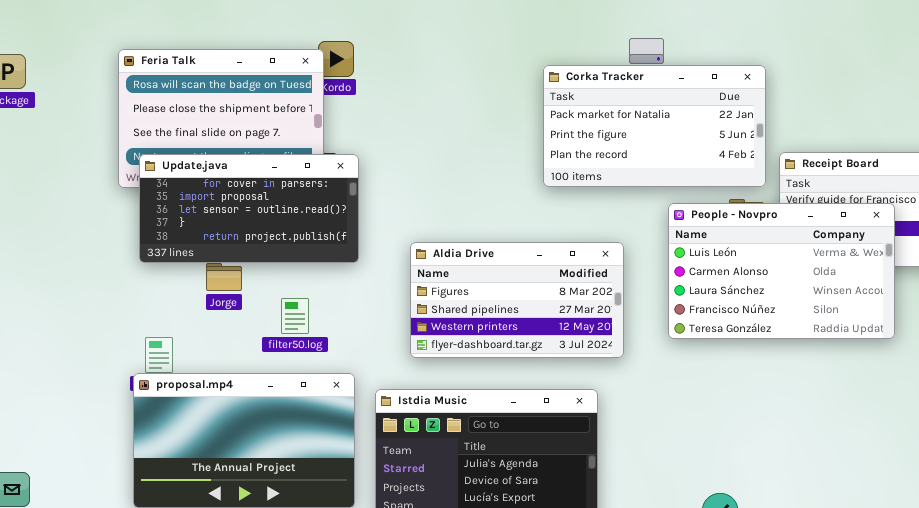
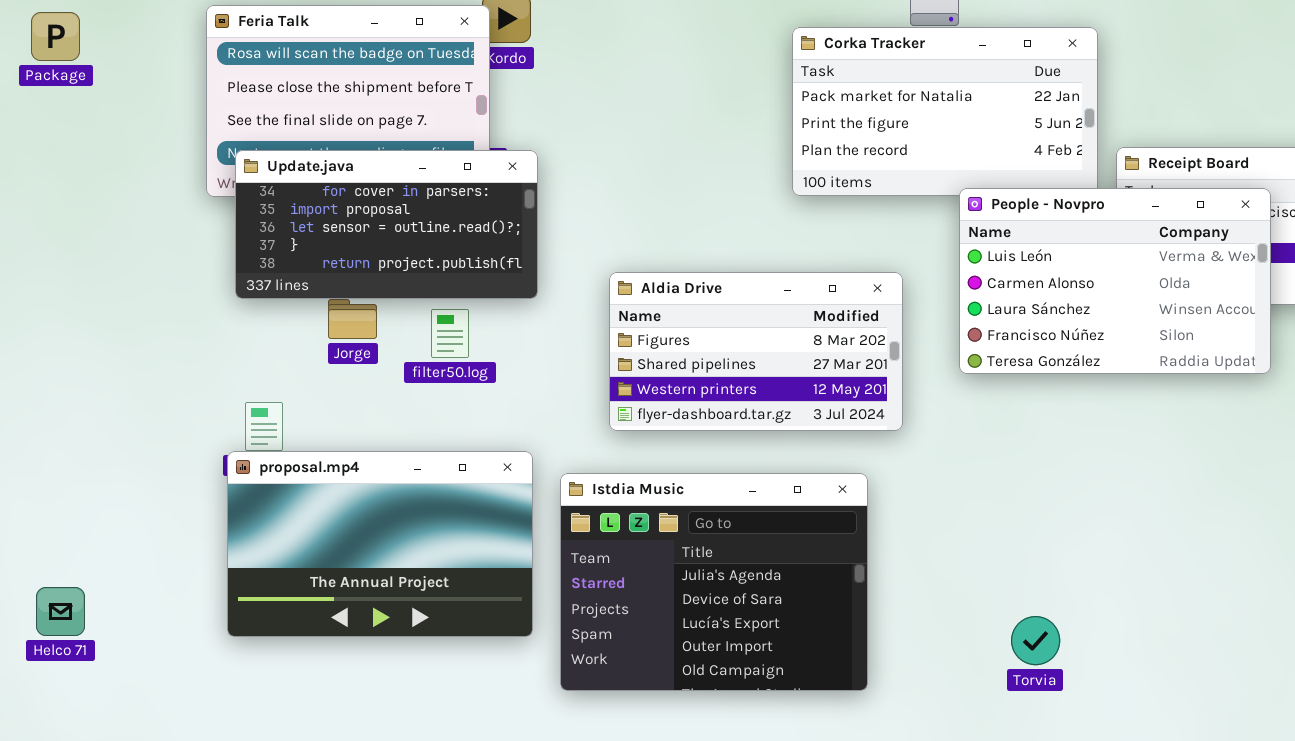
People - Novpro: [668,203,895,339] -> [959,188,1271,374], moved
filter50.log: [281,298,309,334] -> [431,309,469,358], moved

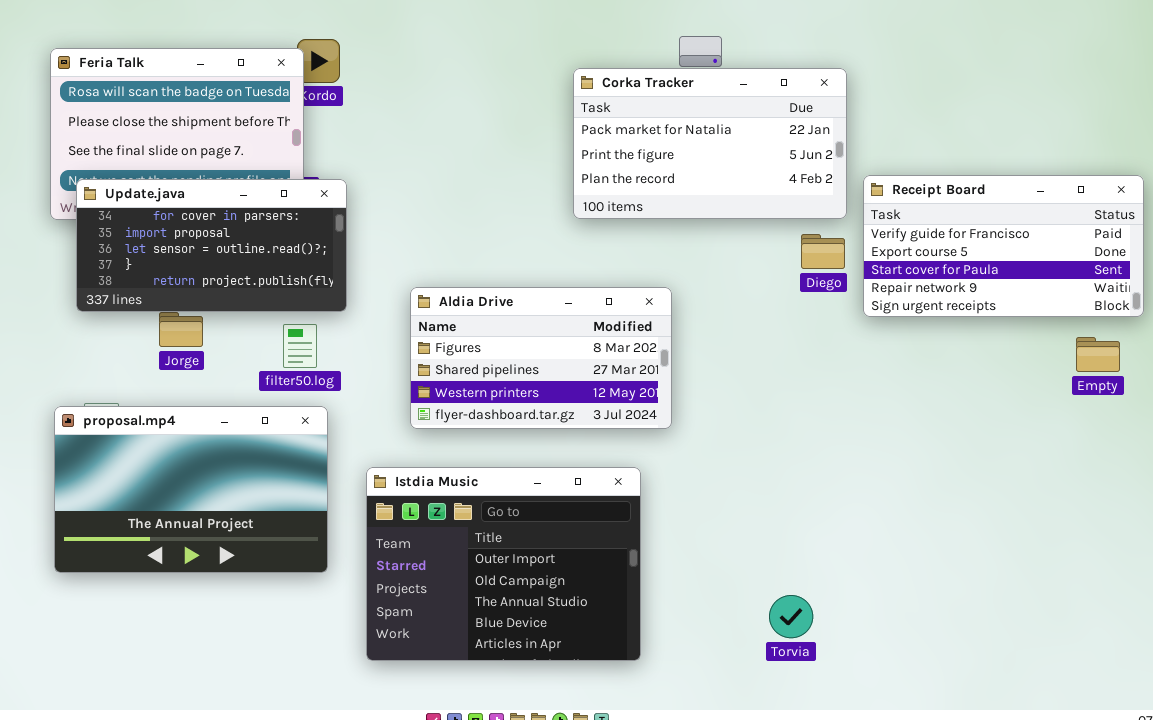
People - Novpro: [959,188,1271,374] -> none, closed
filter50.log: [431,309,469,358] -> [283,324,317,368], moved
proposal.mp4: [227,451,533,637] -> [54,406,328,573], moved
Istdia Music: [560,473,868,691] -> [366,467,641,661], scrolled down 3 rows

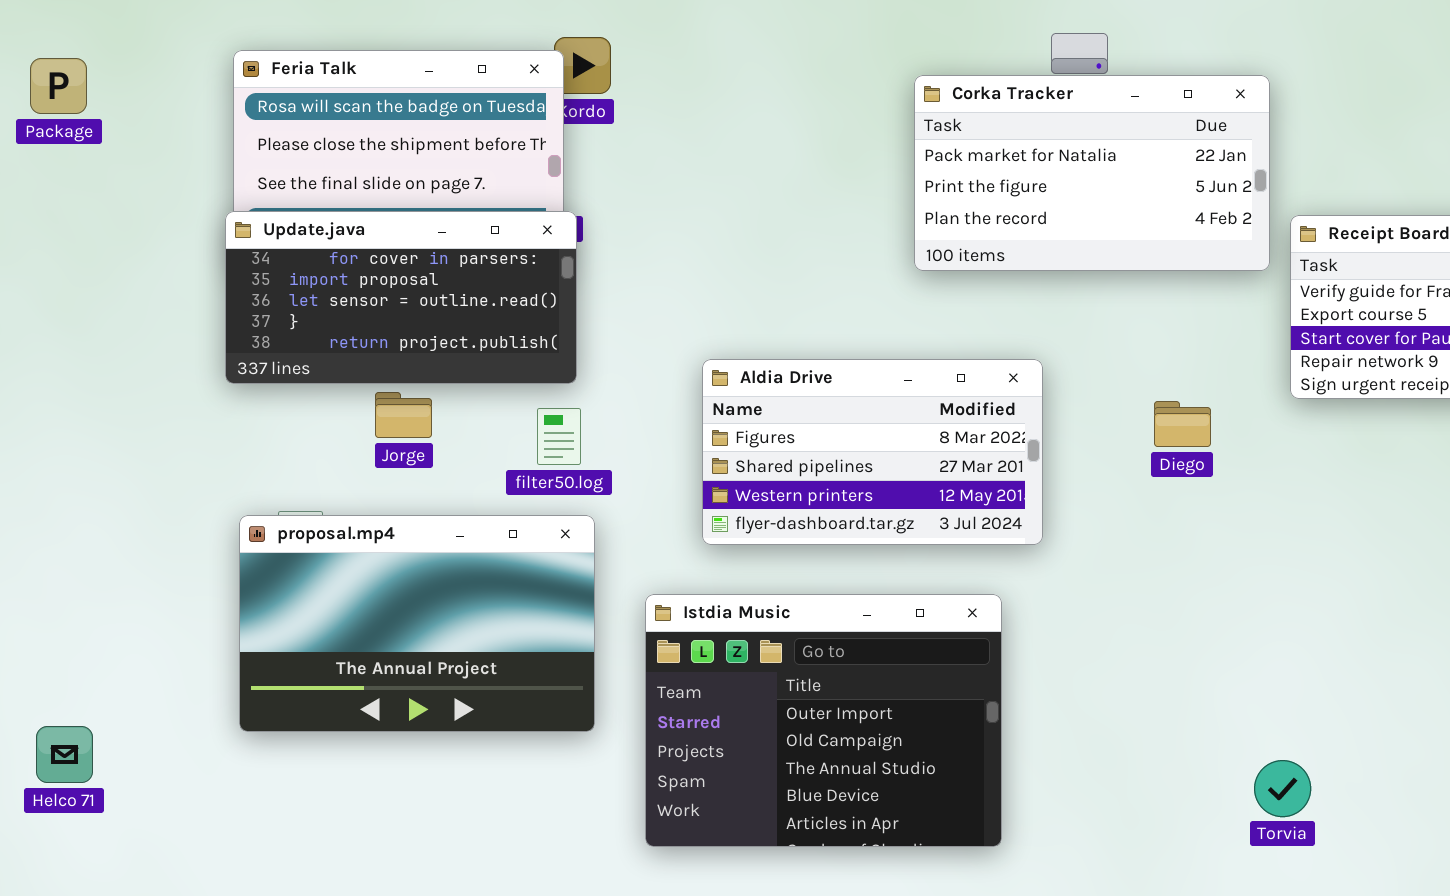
Update.java: [76,179,347,312] -> [225,211,577,384], moved
Diego: [801,234,845,269] -> [1154,401,1211,447], moved
Torvia: [769,595,813,638] -> [1254,760,1311,817], moved

